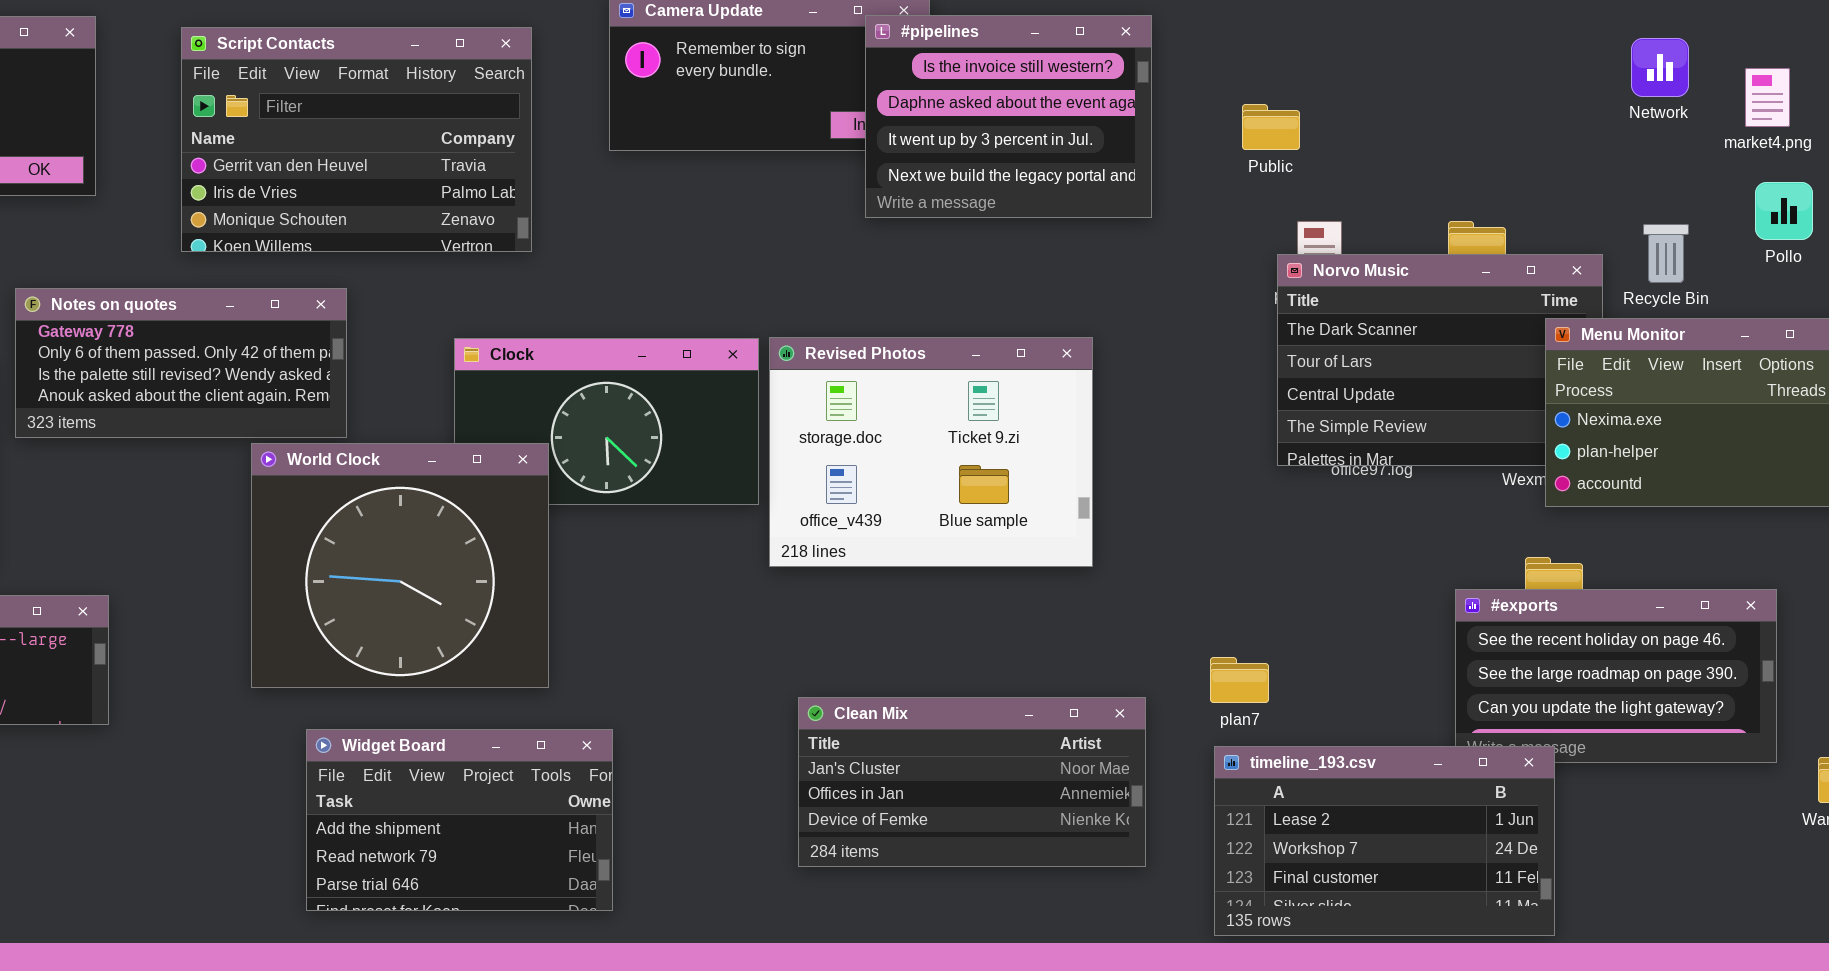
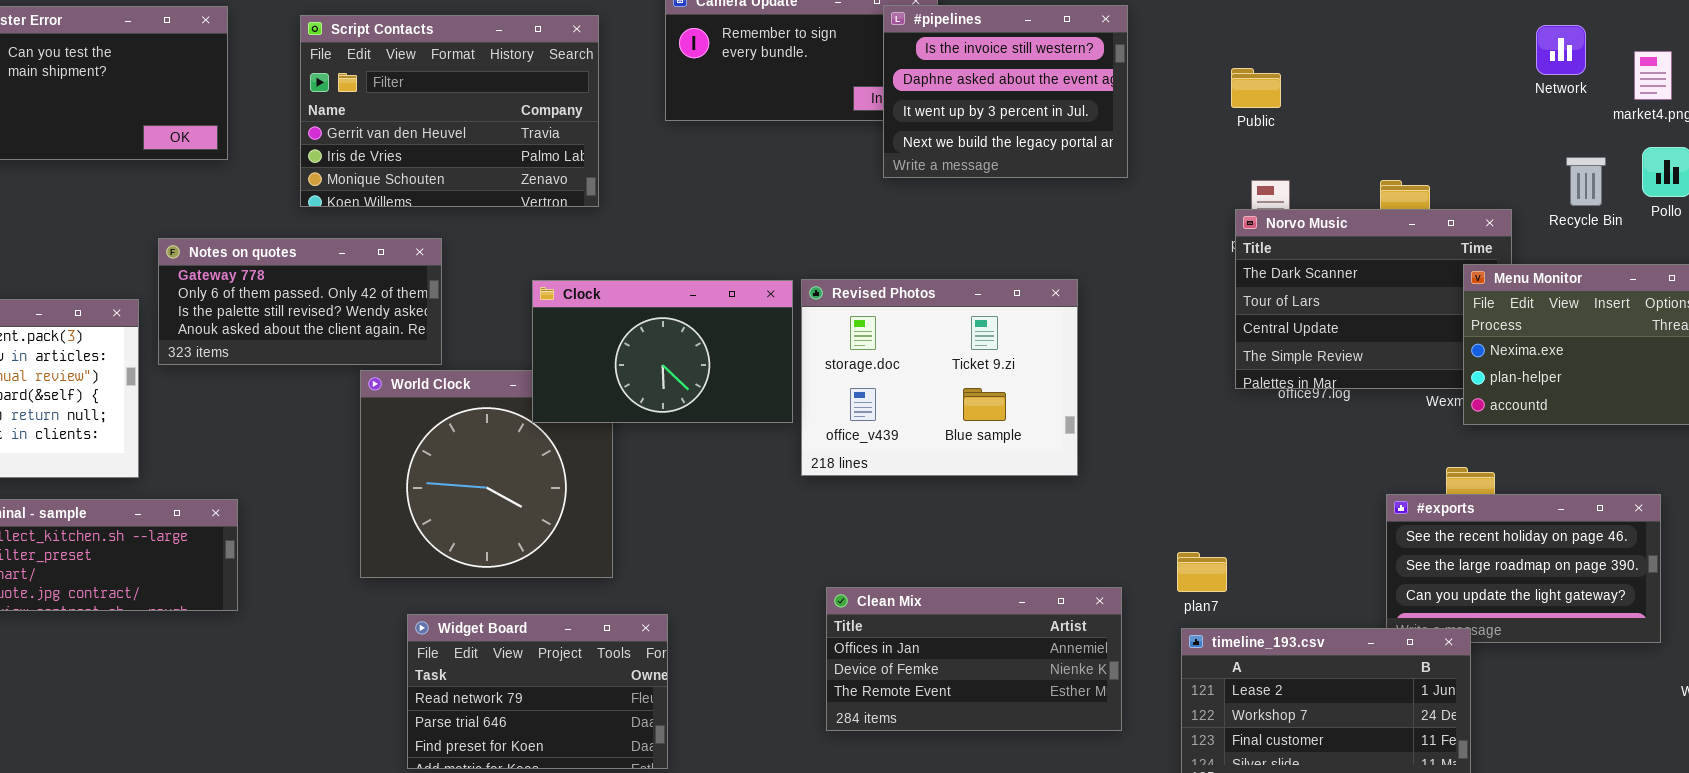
Public: [1242,104,1300,150] -> [1231,68,1281,108], moved
Recycle Bin: [1643,224,1689,283] -> [1566,157,1606,206], moved
Clock: [454,338,759,505] -> [532,280,793,423], raised
Clean Mix: [798,697,1146,867] -> [826,587,1122,731], scrolled down 1 row
Widget Board: [306,729,613,911] -> [407,614,668,769], scrolled down 1 row

